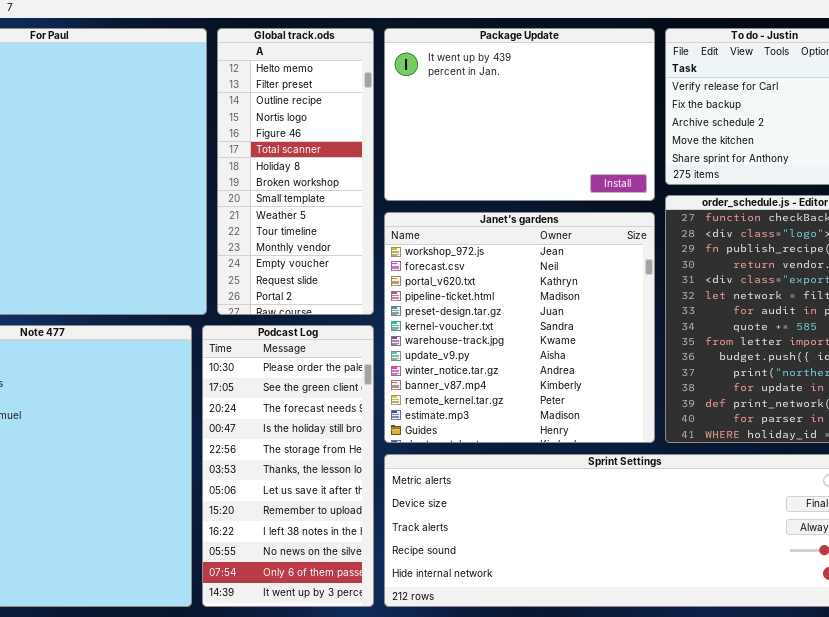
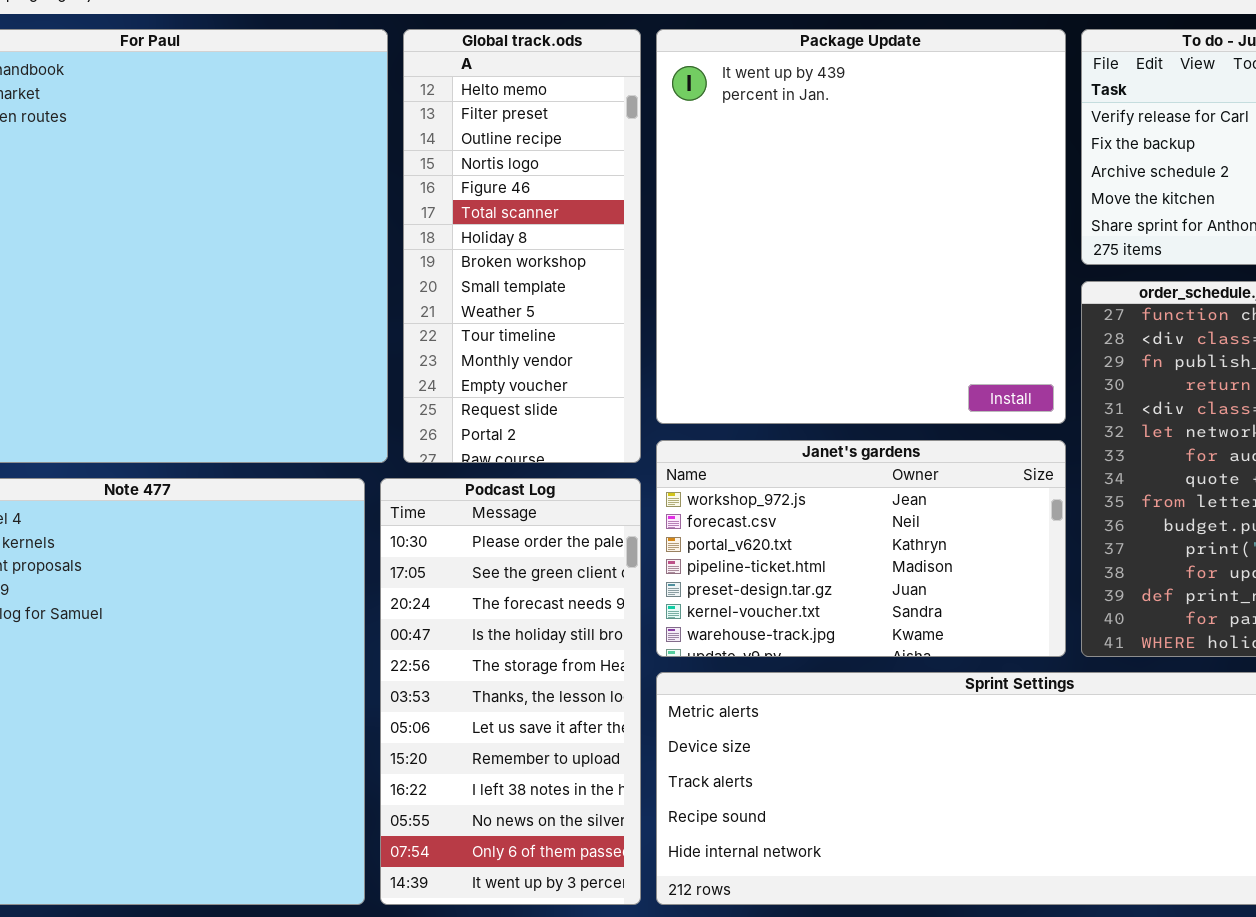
Package Update: [384,28,655,201] -> [656,29,1066,424], resized
Janet's gardens: [384,212,655,443] -> [656,440,1066,657], resized

